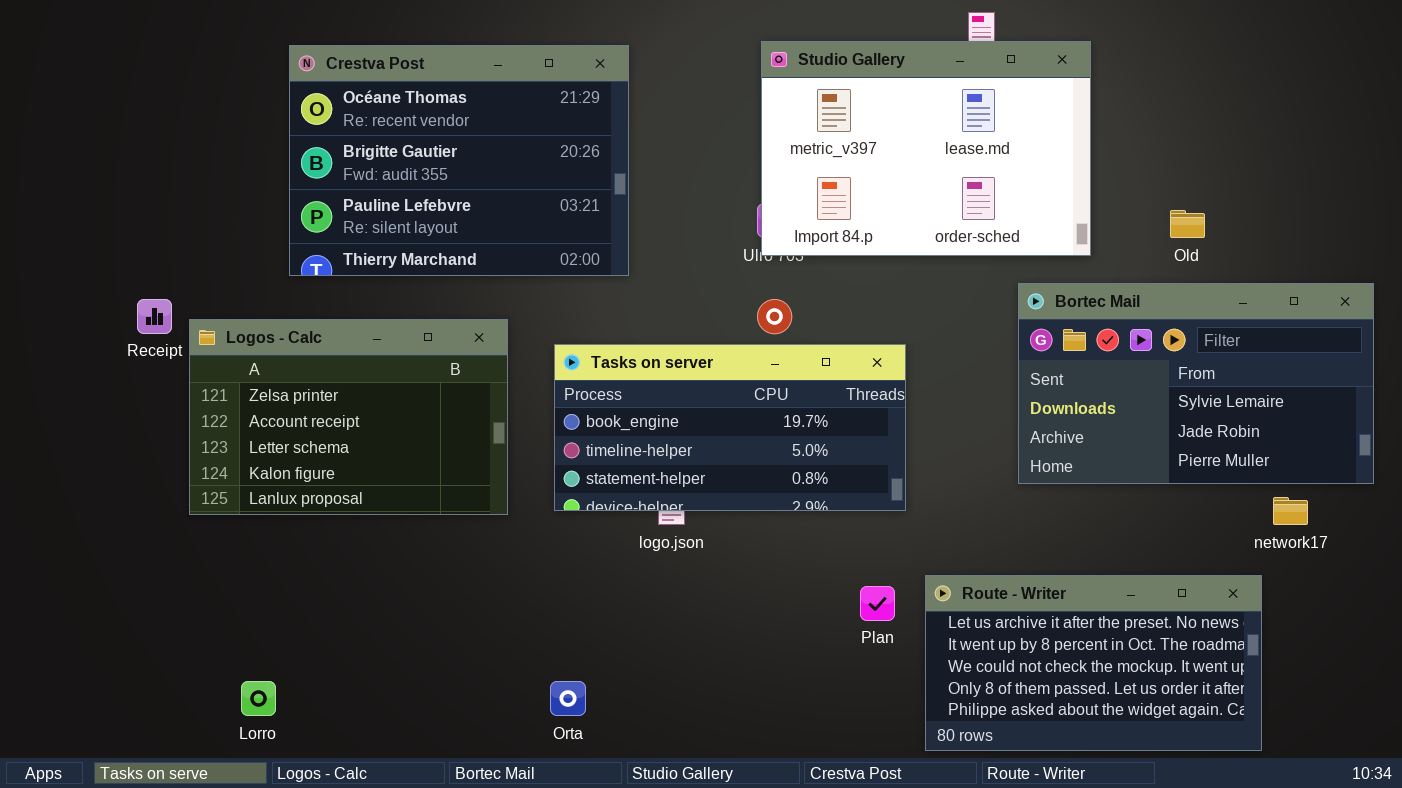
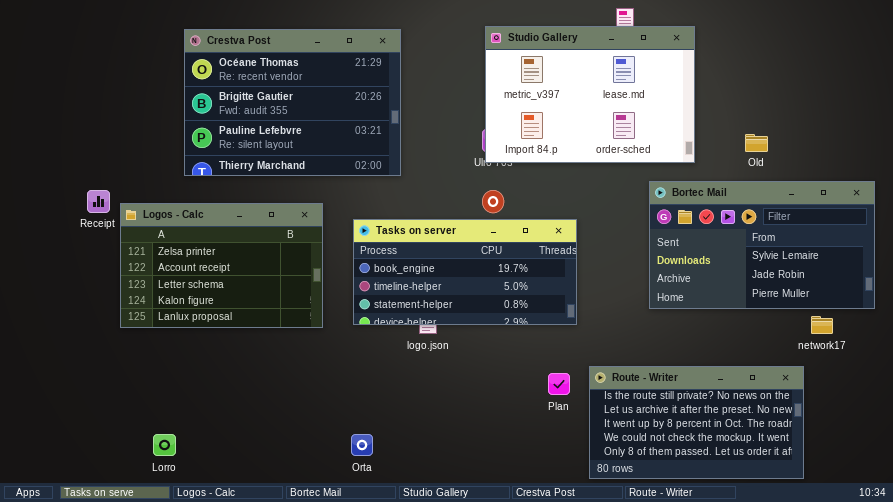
Route - Writer: [925,575,1262,751] -> [589,366,804,479], scrolled up 1 row

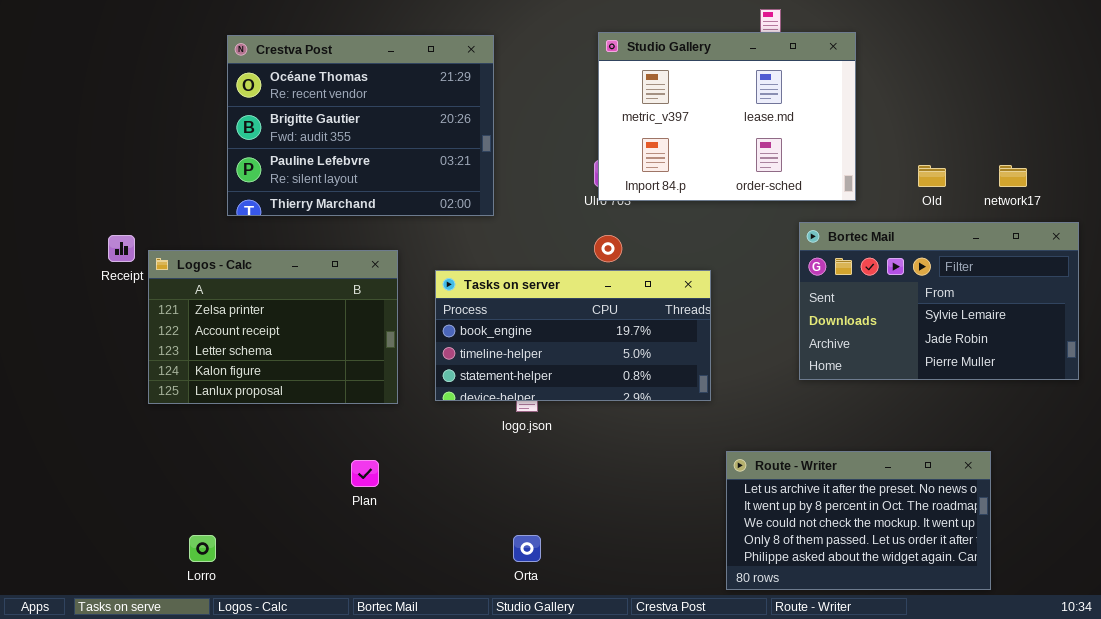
network17: [811,316,833,334] -> [999,165,1027,187], moved
Route - Writer: [589,366,804,479] -> [726,451,991,590], scrolled down 1 row
Plan: [548,373,570,395] -> [351,460,379,487], moved
Orta: [351,434,373,456] -> [513,535,541,562], moved

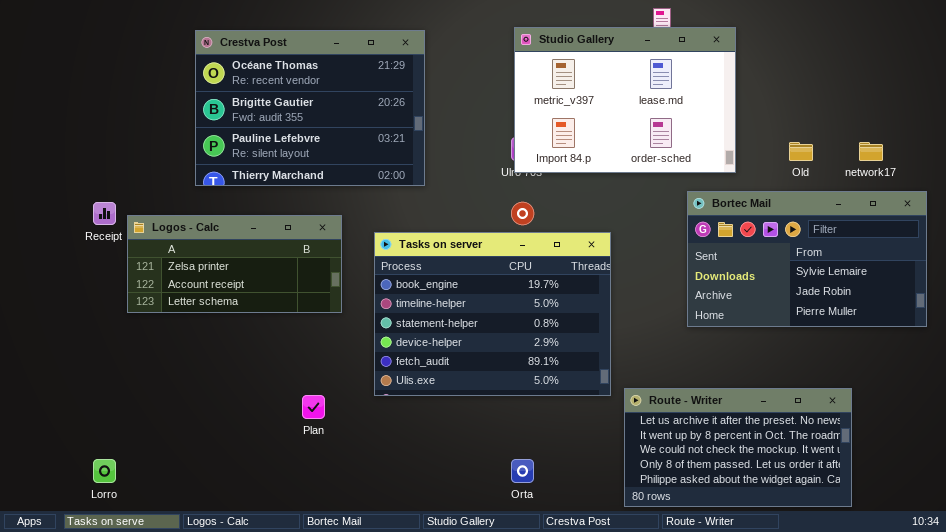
Logos - Calc: [148,250,398,404] -> [127,215,342,313], resized
Tasks on server: [435,270,711,401] -> [374,232,611,396], resized
Lorro: [189,535,216,562] -> [93,459,116,483], moved
Orta: [513,535,541,562] -> [511,459,534,483], moved

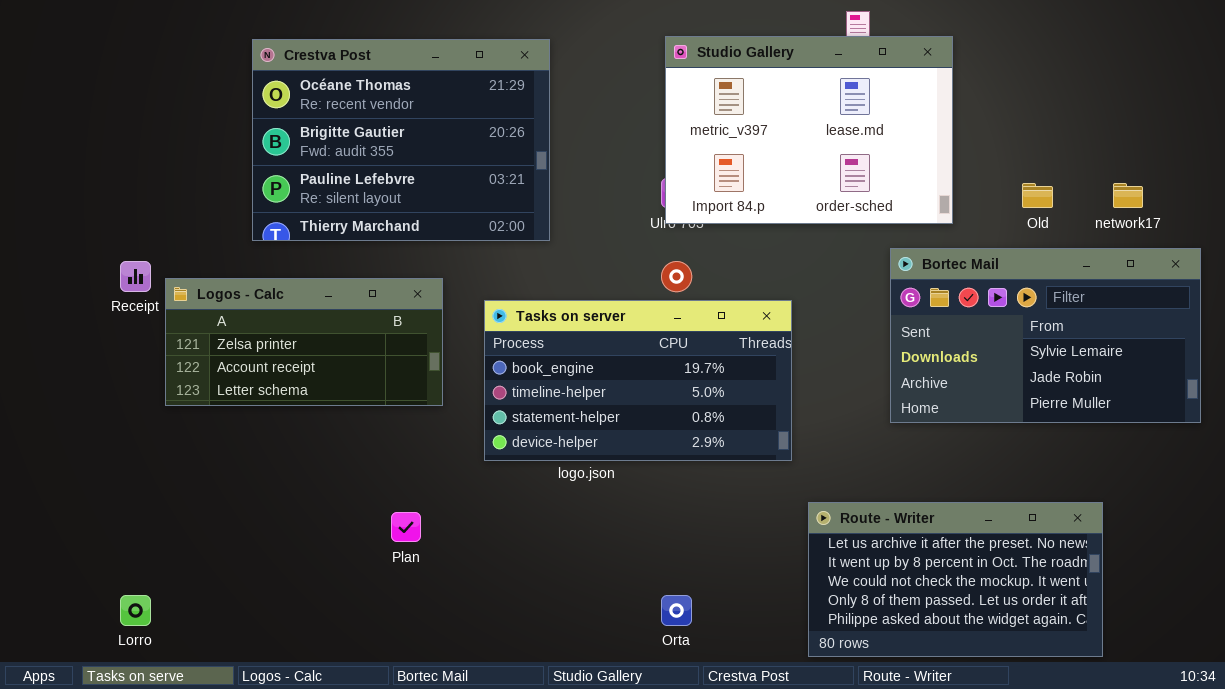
Tasks on server: [374,232,611,396] -> [484,300,792,461], resized

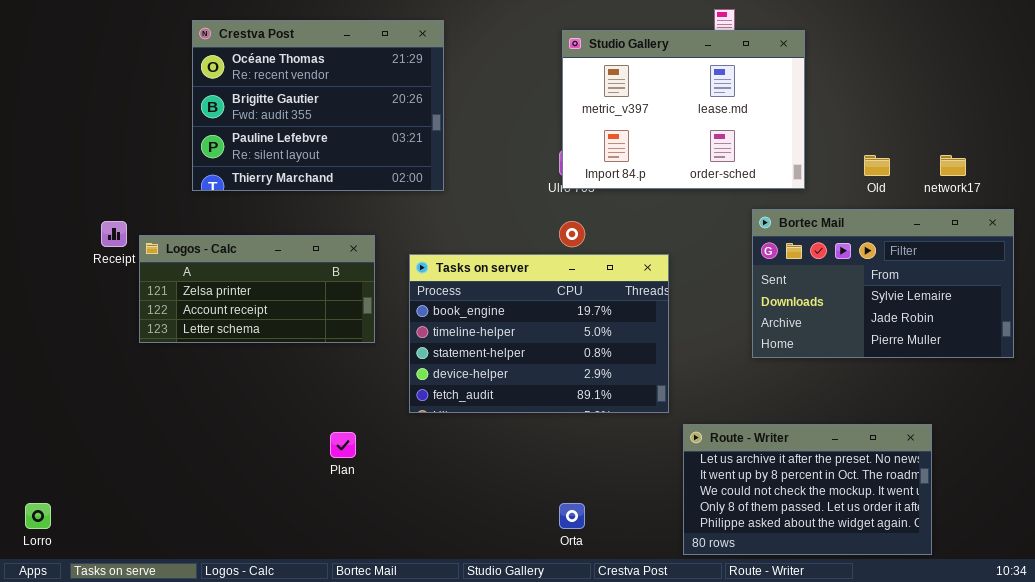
Crestva Post: [252,39,550,241] -> [192,20,444,191], moved
Tasks on server: [484,300,792,461] -> [409,254,669,413], resized
Lorro: [120,595,151,626] -> [25,503,51,529], moved

